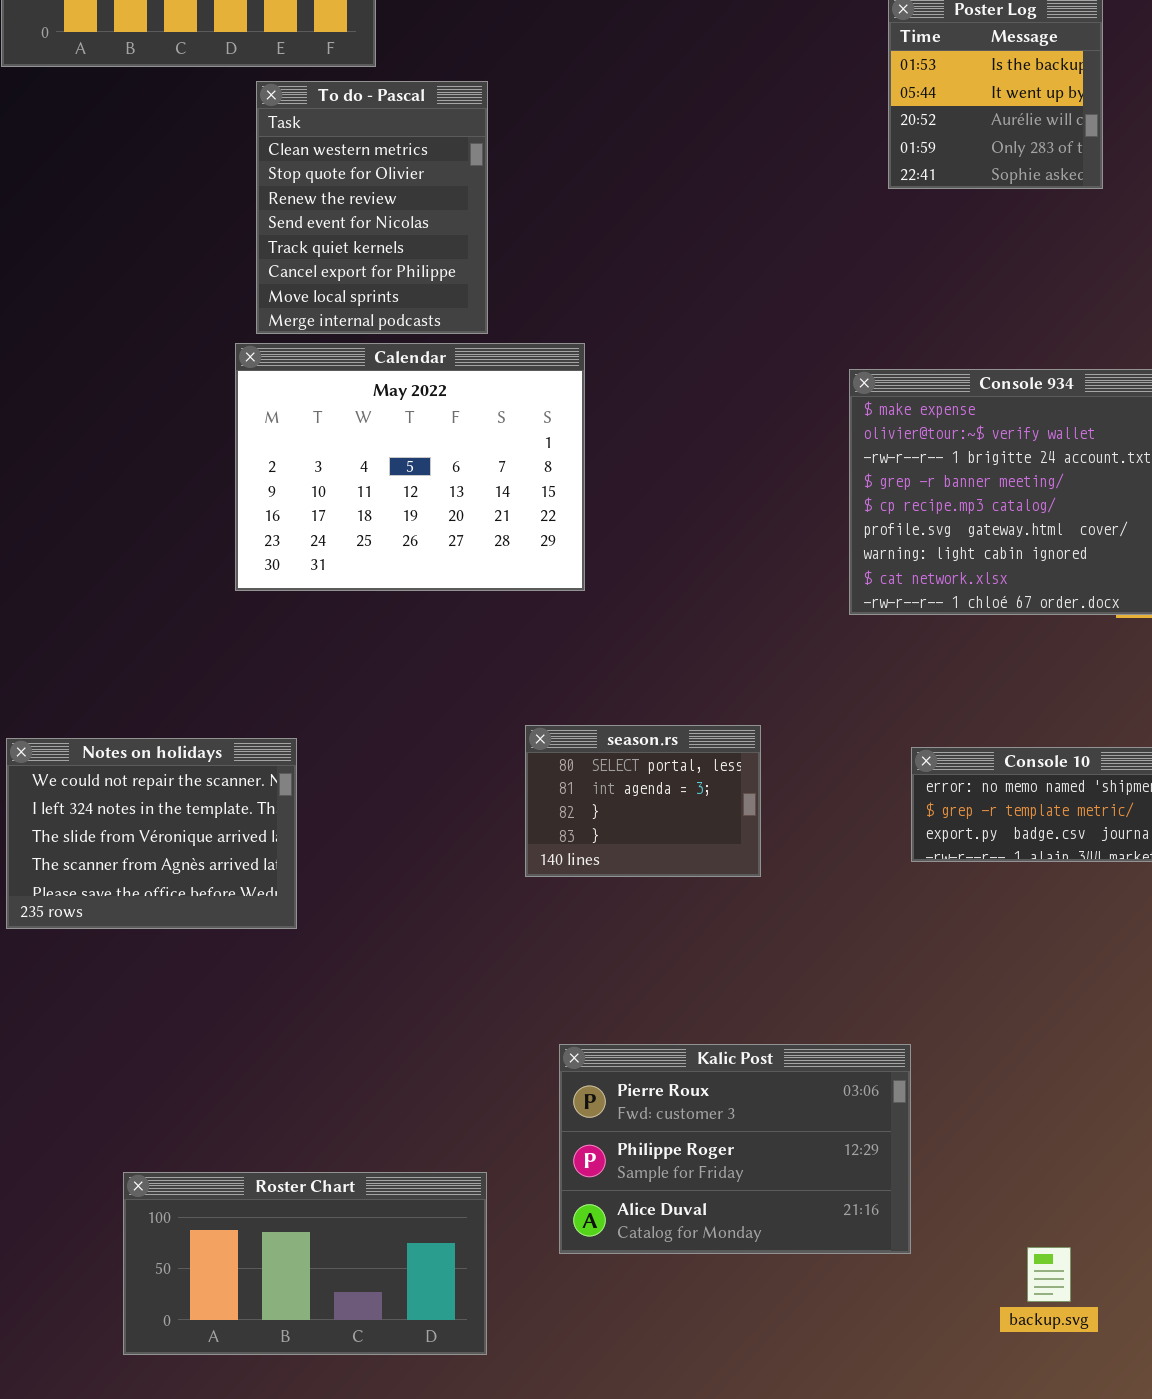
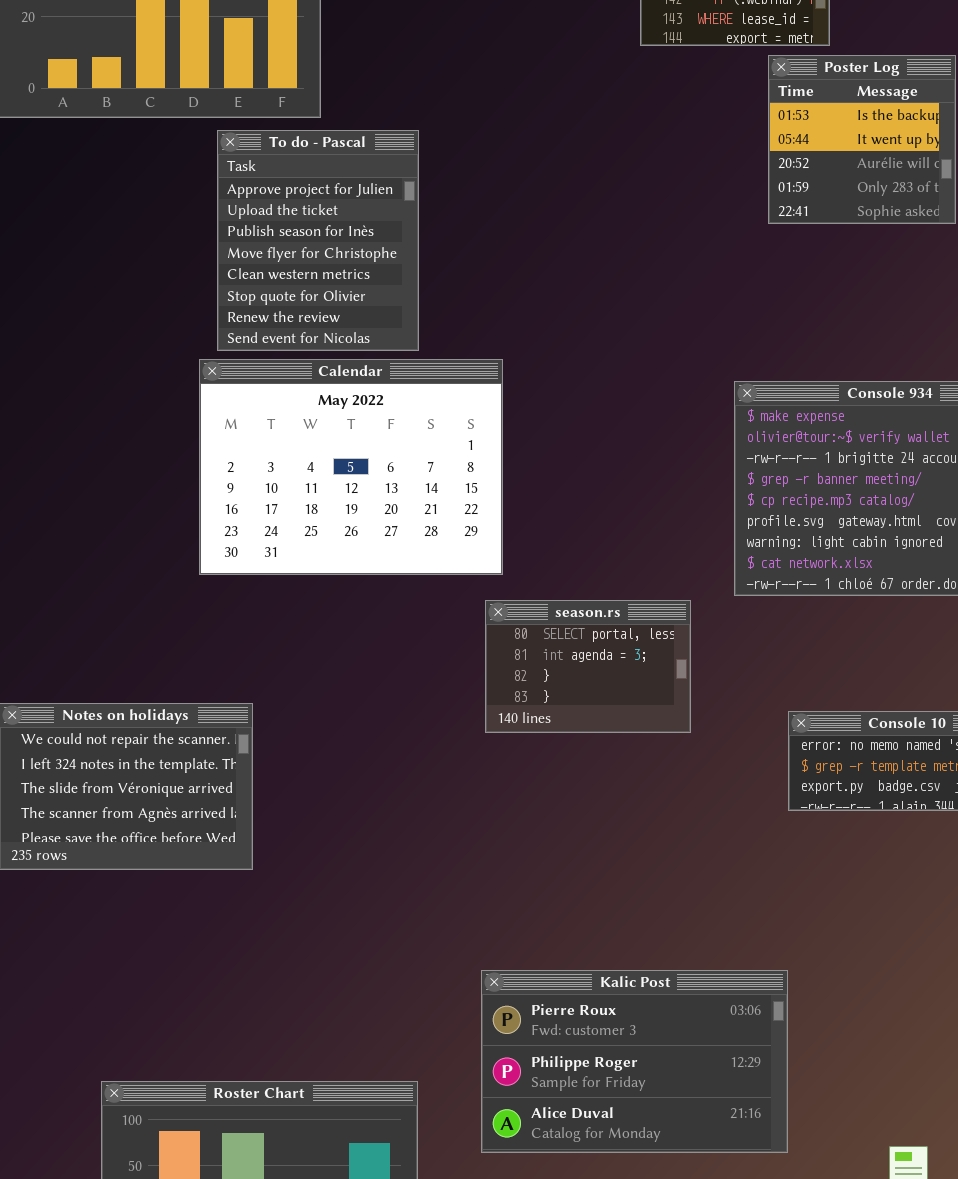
To do - Pascal: [256,81,488,334] -> [217,130,419,351], scrolled up 4 rows
season.rs: [525,725,761,877] -> [485,600,691,733], moved

